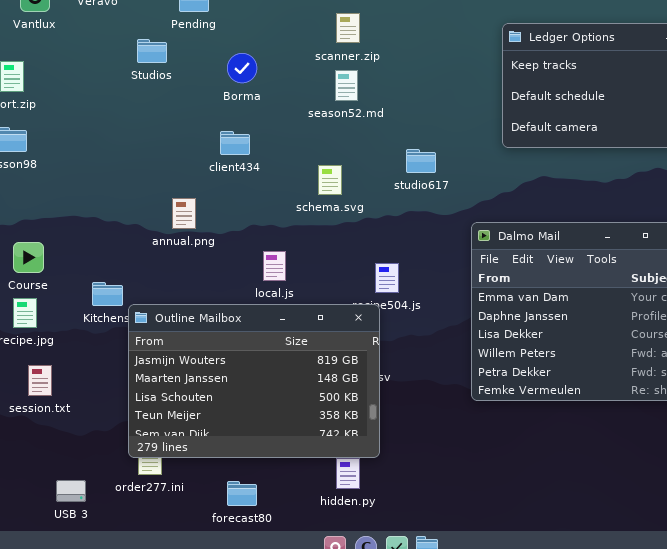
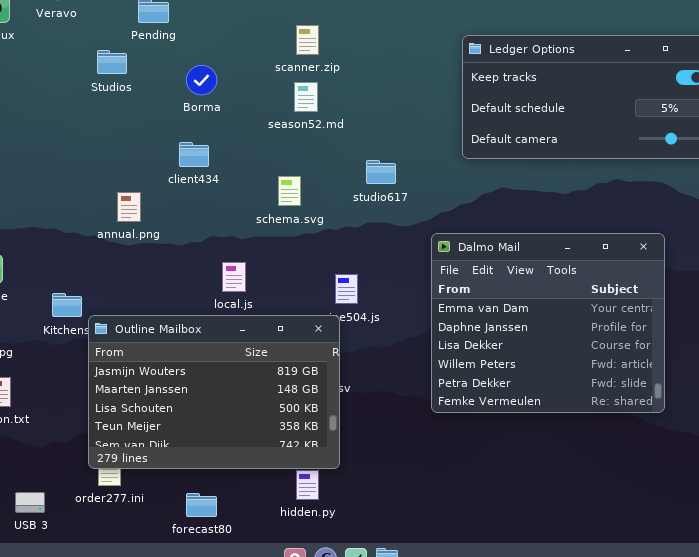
annual.png: [172,198,196,229] -> [117,192,141,222], moved

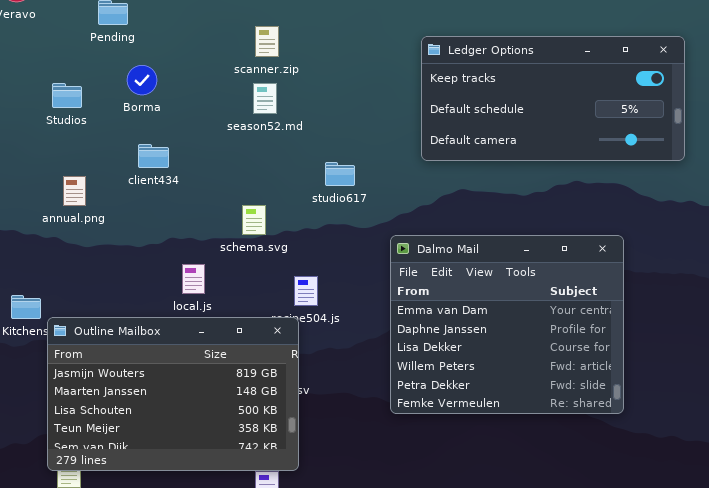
Studios: [97,50,127,74] -> [52,83,82,108], moved
Borma: [186,65,217,95] -> [127,65,157,95], moved
schema.svg: [278,176,301,206] -> [242,205,266,235], moved
annual.png: [117,192,141,222] -> [63,176,86,206], moved

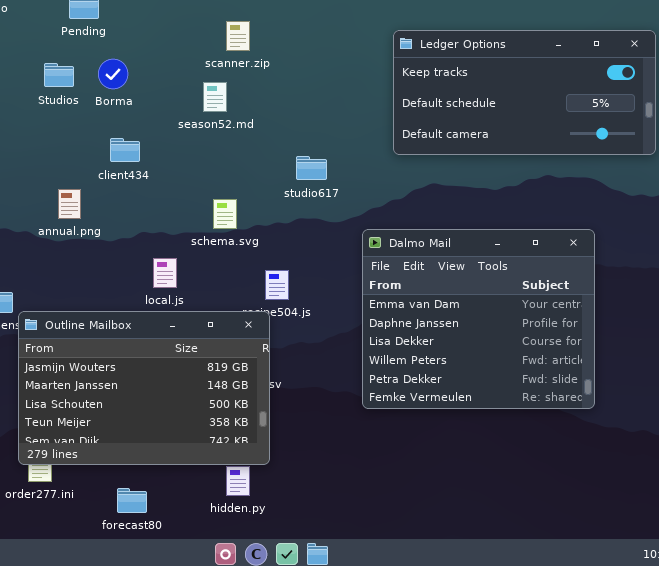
Studios: [52,83,82,108] -> [44,63,74,87], moved
season52.md: [253,83,277,114] -> [203,82,227,112], moved
annual.png: [63,176,86,206] -> [58,189,81,219], moved

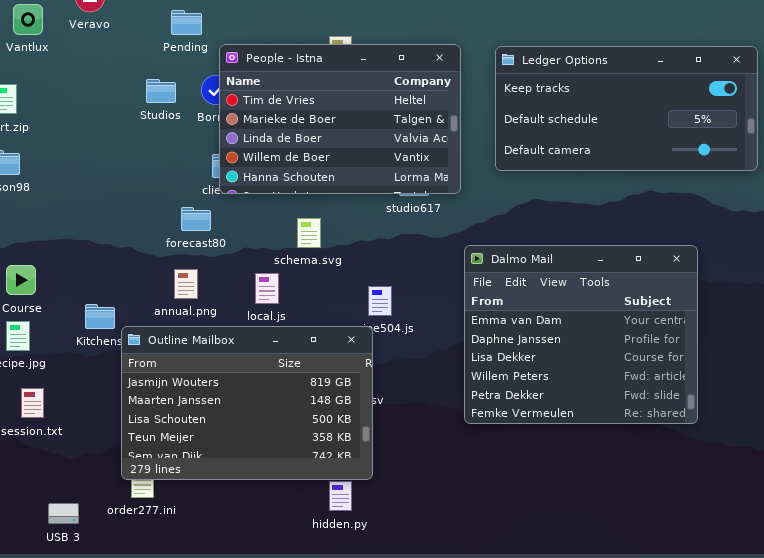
People - Istna: none -> [219,44,461,194], opened
annual.png: [58,189,81,219] -> [174,269,198,299], moved
schema.svg: [213,199,237,229] -> [297,218,321,248], moved
forecast80: [117,488,147,513] -> [181,207,211,231], moved

